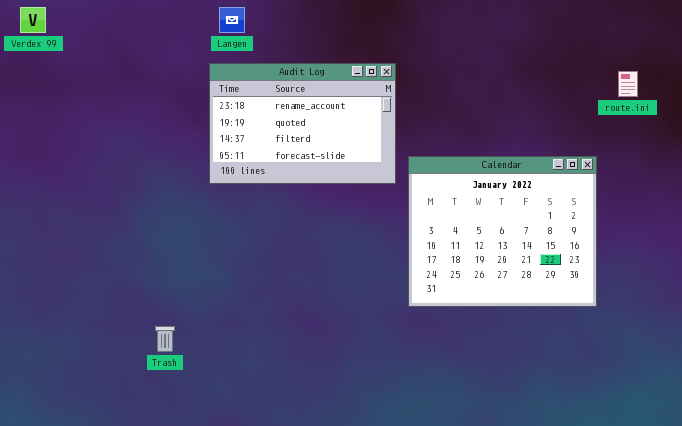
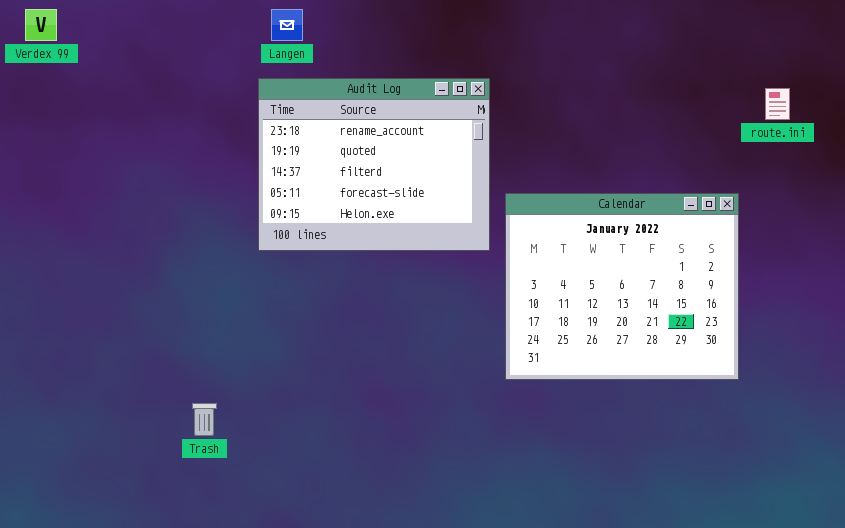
Audit Log: [209,63,396,184] -> [258,78,490,251], resized

